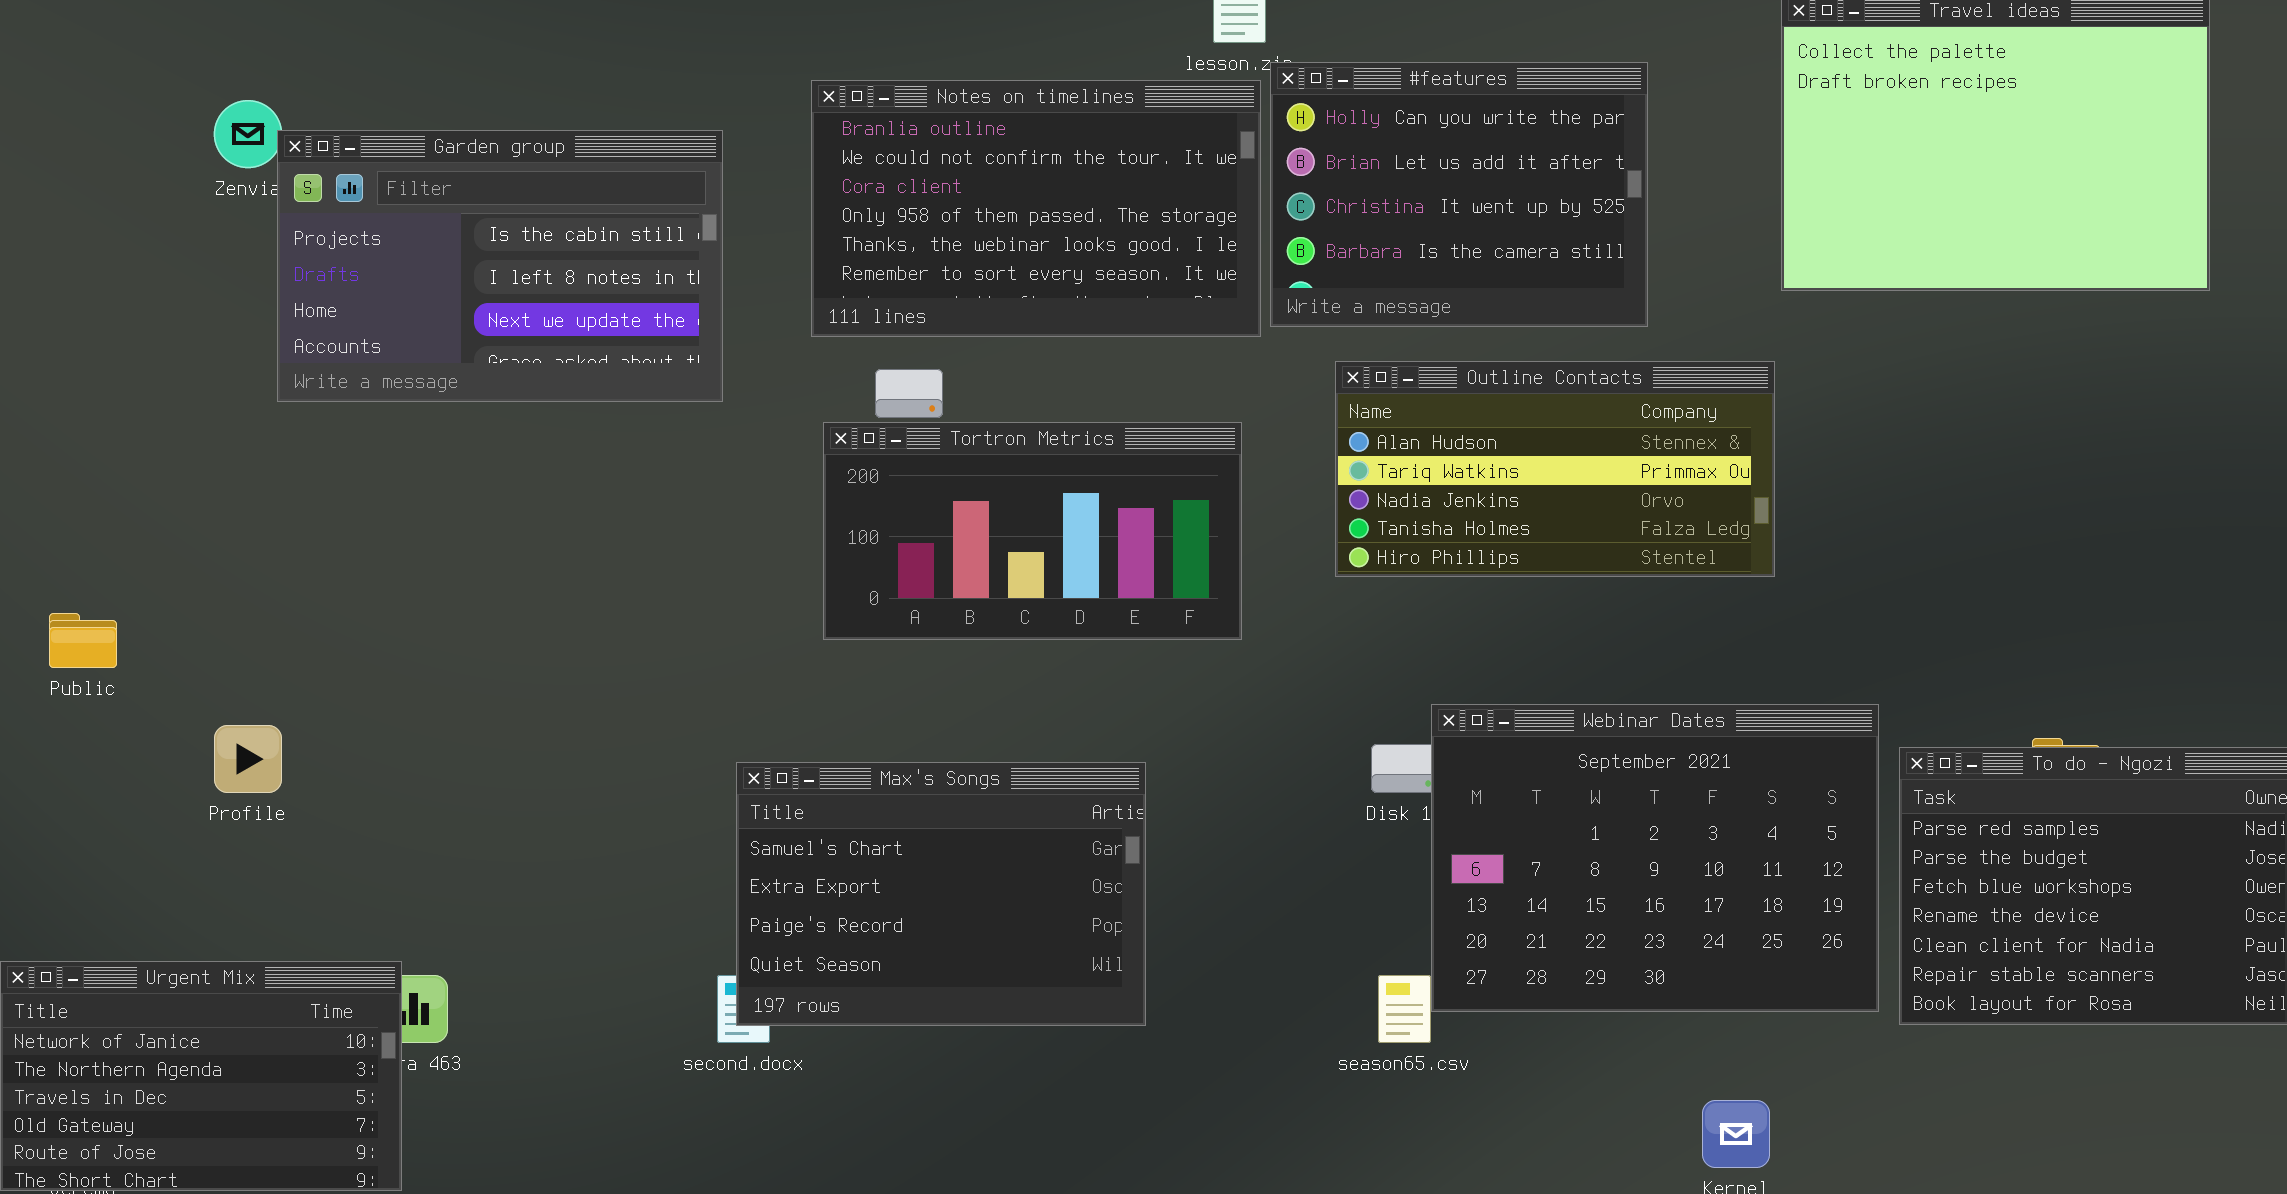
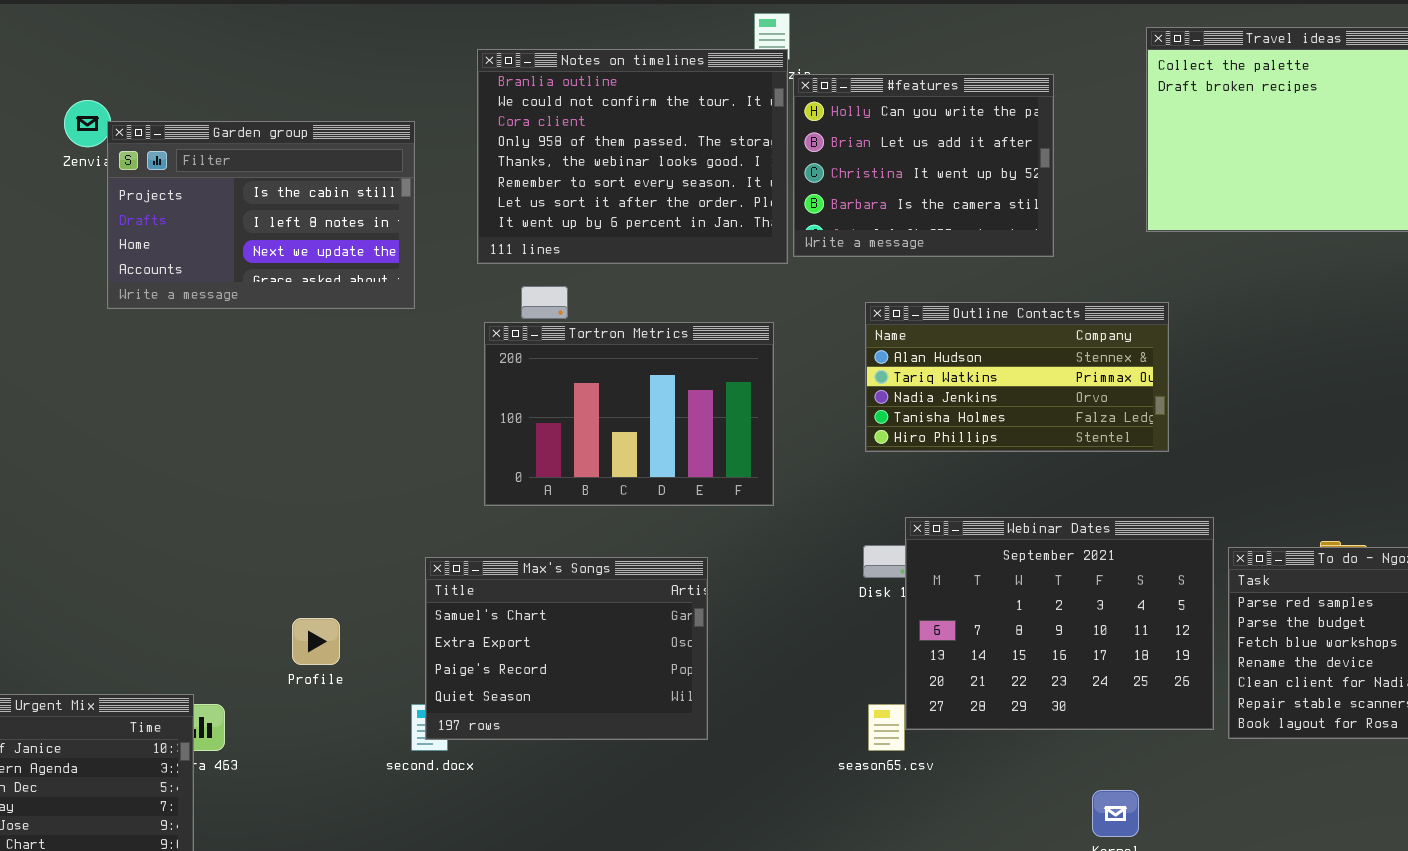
Notes on timelines: [811,80,1261,337] -> [477,49,788,264], resized
Outline Contacts: [1335,361,1775,577] -> [865,302,1169,452], moved
Tortron Metrics: [823,422,1242,640] -> [484,322,774,506], resized
Profile: [214,725,282,793] -> [292,618,340,665], moved

